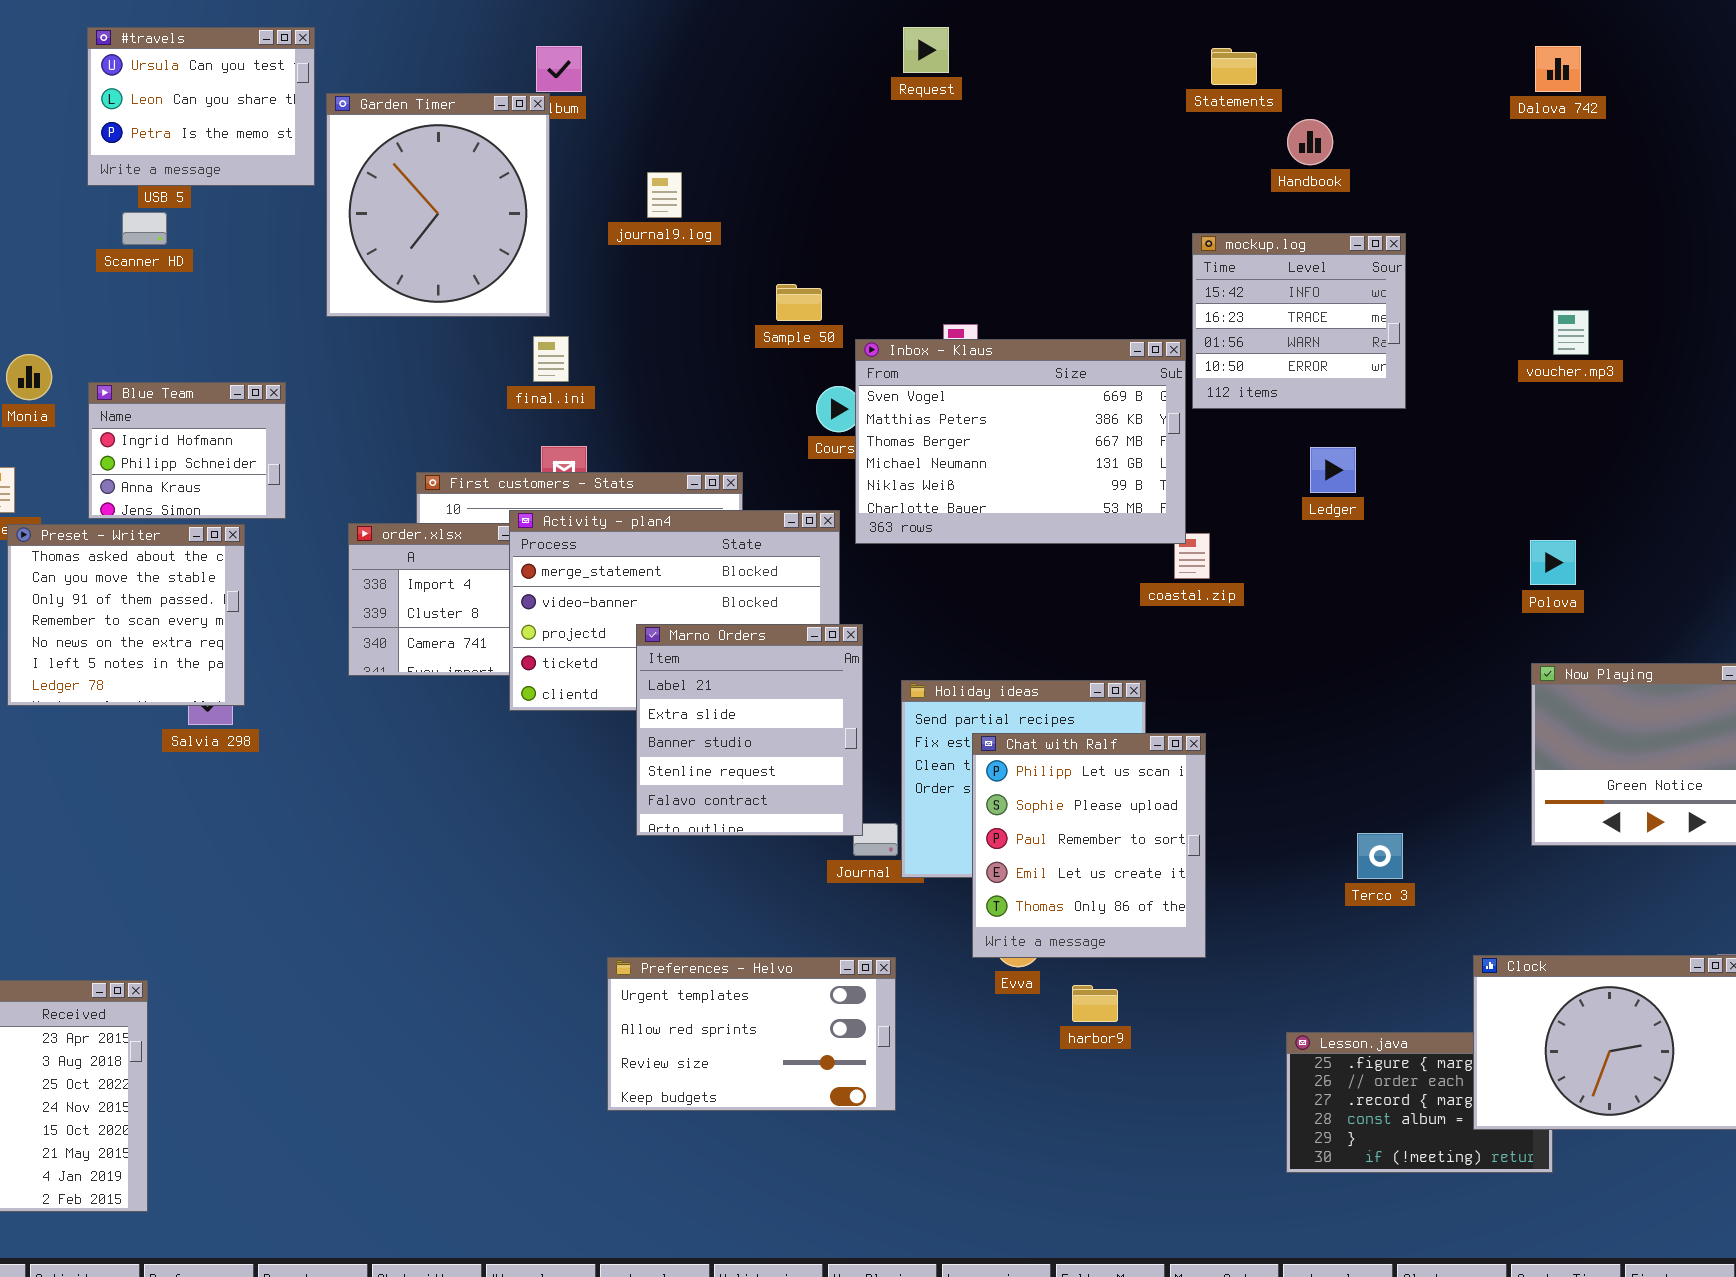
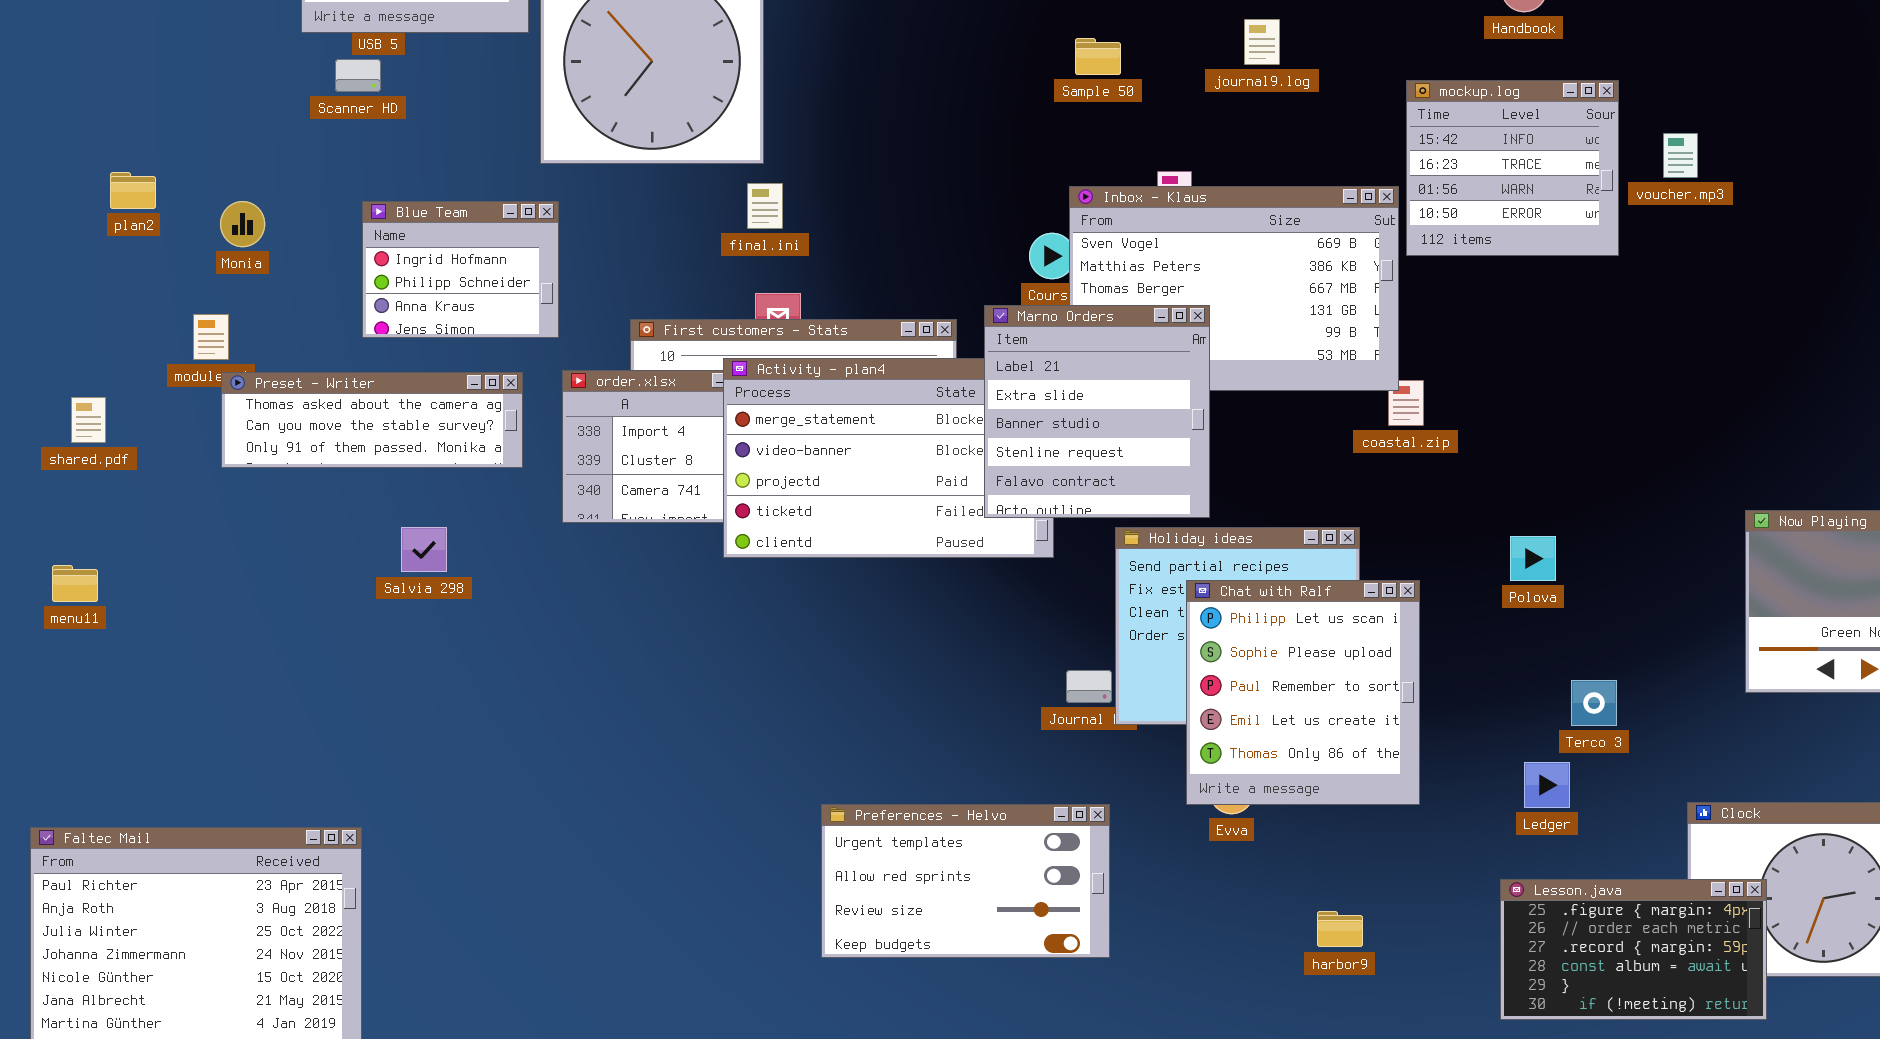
journal9.log: [647,172,682,218] -> [1244,19,1280,65], moved
Sample 50: [776,284,822,321] -> [1075,38,1121,75], moved
voucher.mp3: [1553,310,1589,355] -> [1663,133,1698,178], moved
Blue Team: [88,382,286,519] -> [362,201,559,338], moved
Ledger: [1310,447,1356,493] -> [1524,762,1570,808], moved
Preset - Writer: [7,524,245,706] -> [221,372,523,468], resized
Polova: [1530,540,1576,585] -> [1510,536,1556,581], moved
Marno Orders: [636,624,863,836] -> [984,305,1210,518], moved
harbor9: [1072,985,1118,1022] -> [1317,911,1363,947], moved
Lesson.java: [1286,1032,1553,1173] -> [1500,879,1767,1020], raised

